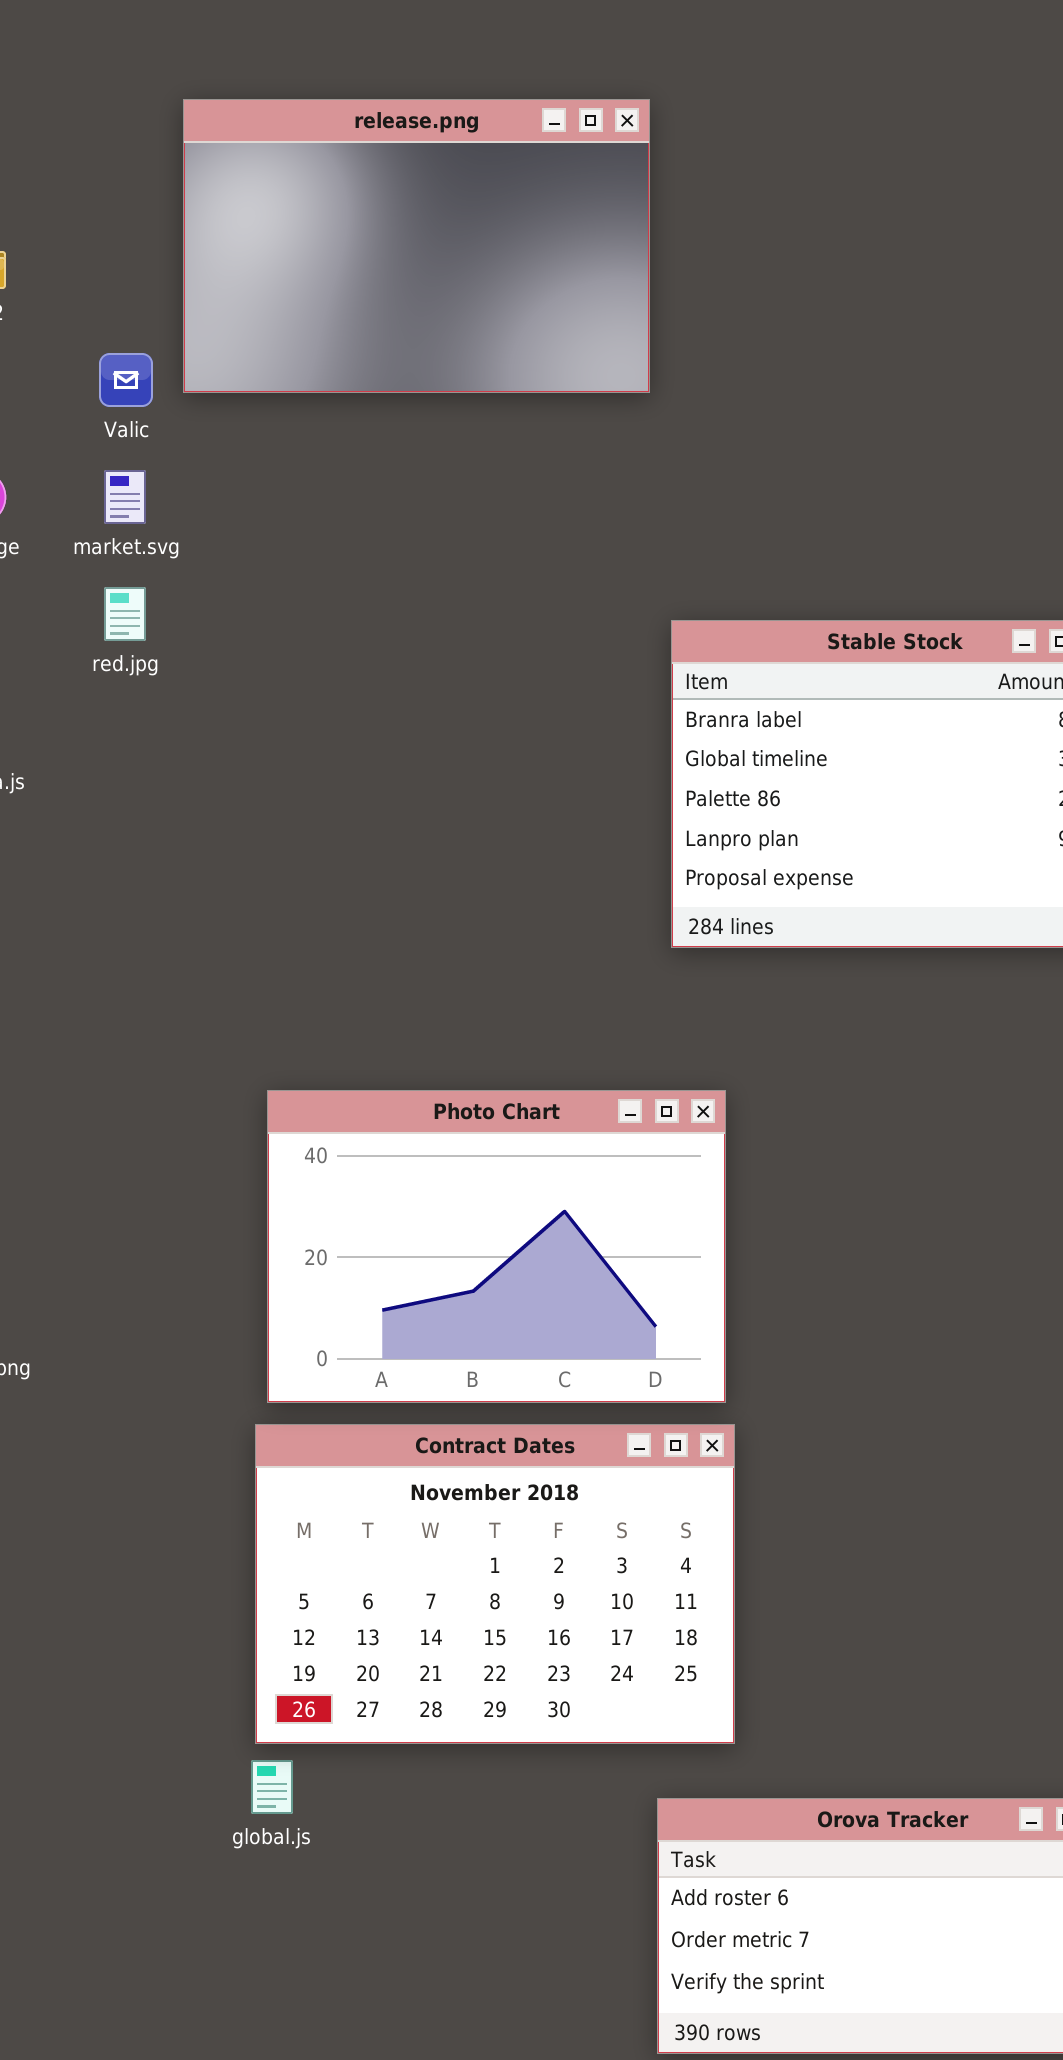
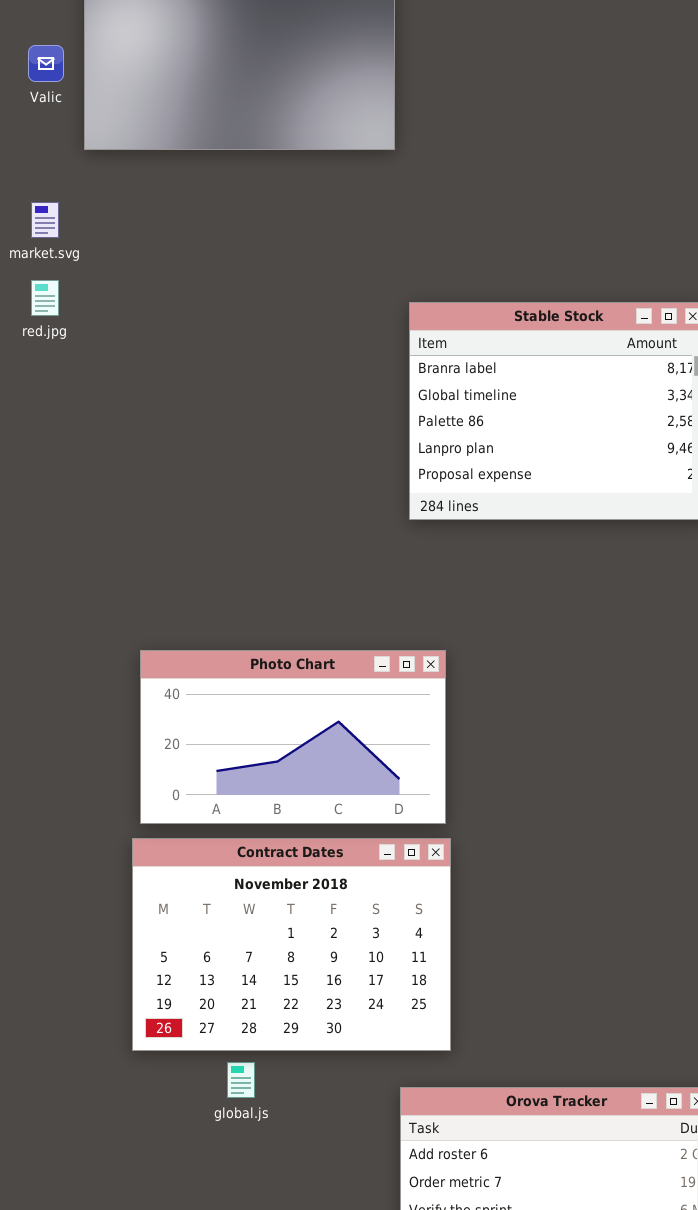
Valic: [99,353,153,407] -> [28,45,64,82], moved
Photo Chart: [267,1090,726,1403] -> [140,650,446,824], resized
global.js: [251,1760,293,1814] -> [227,1062,255,1098], moved

